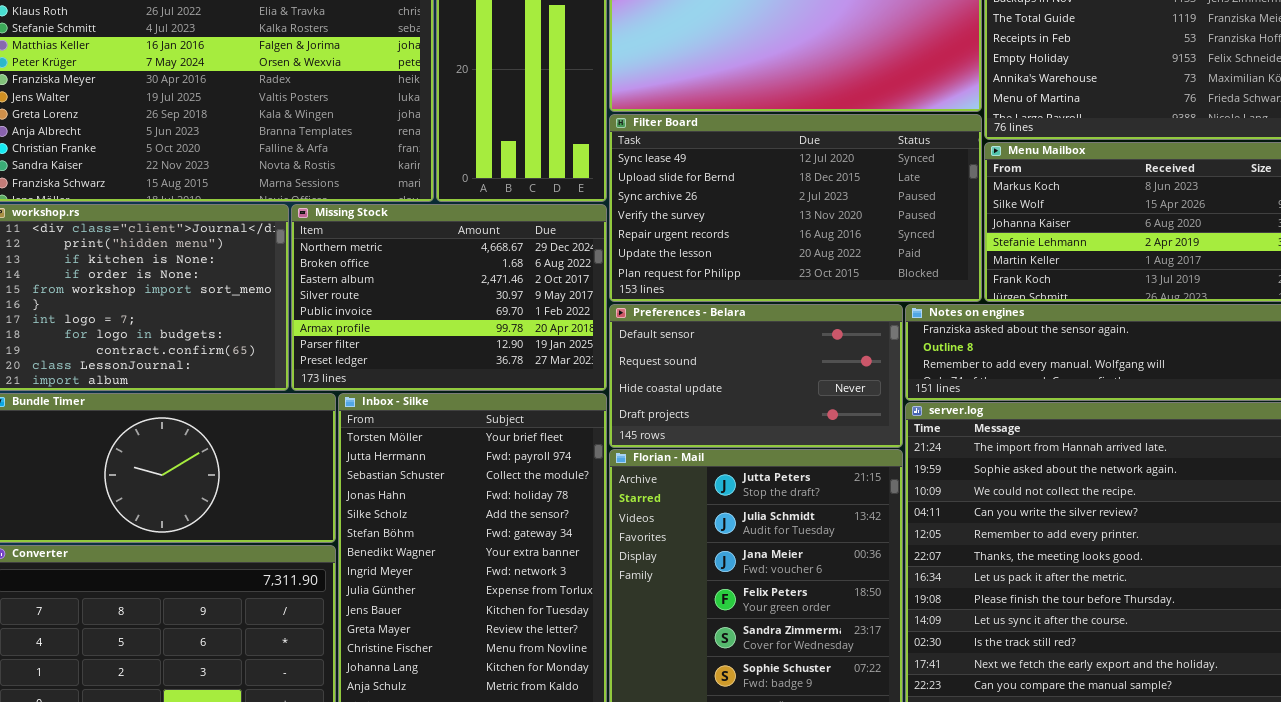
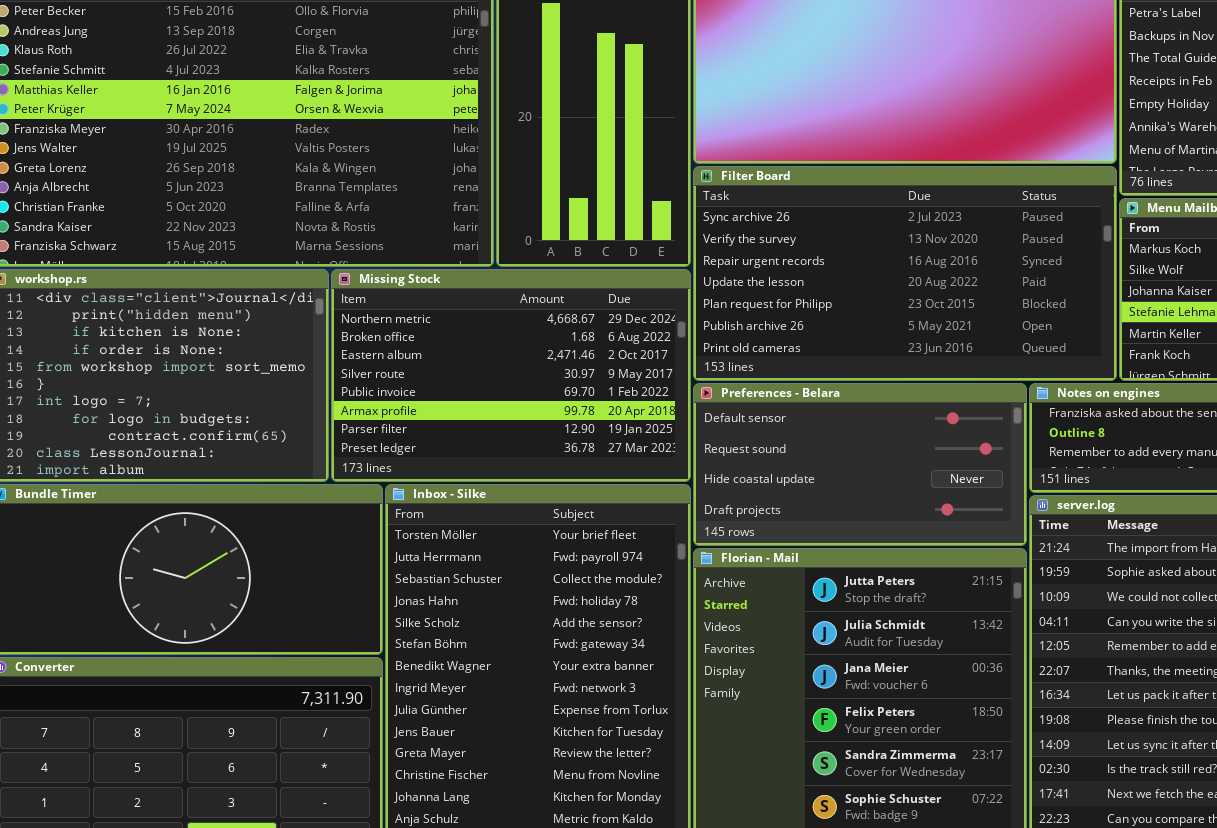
Filter Board: [609,114,982,302] -> [693,166,1117,381], scrolled down 2 rows

